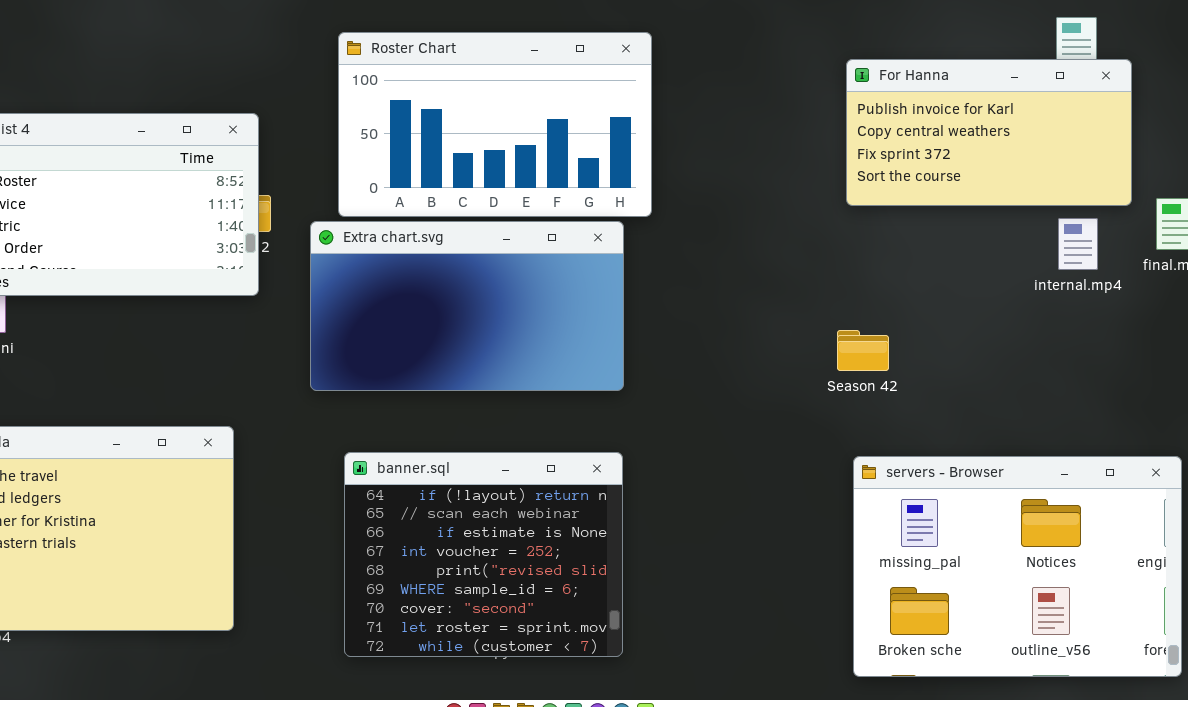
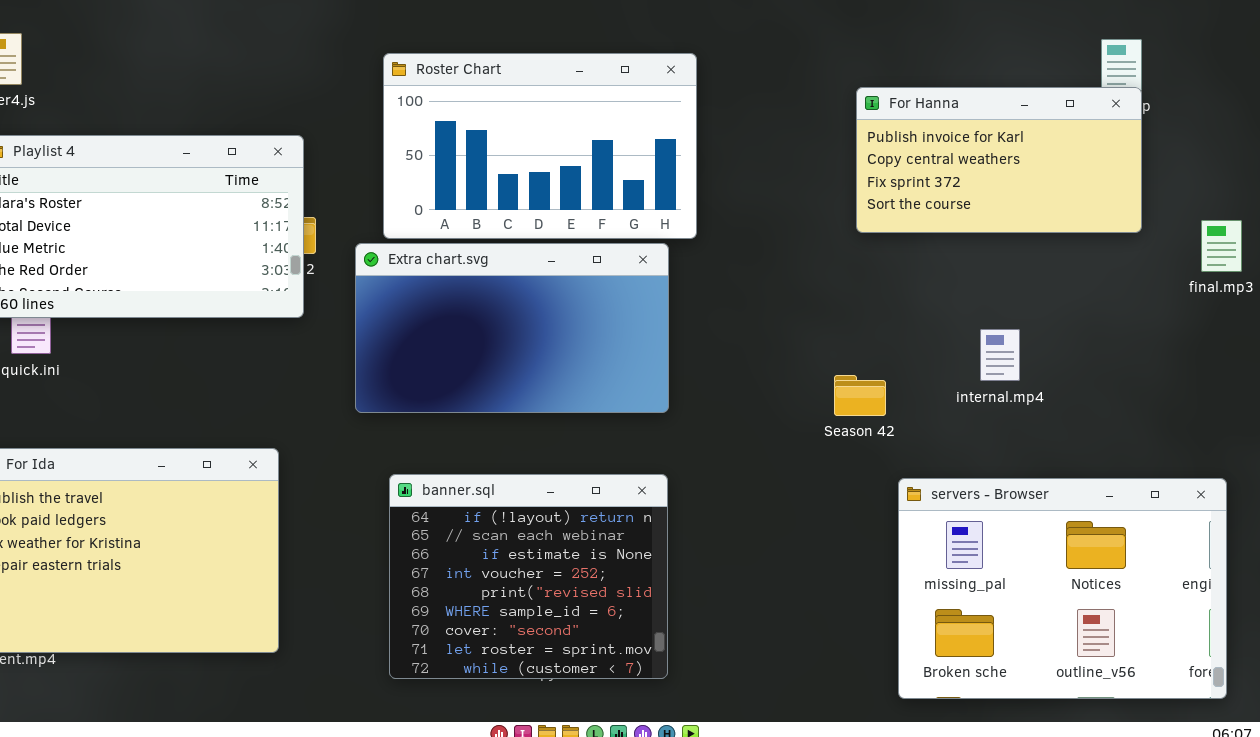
For Hanna: [846,59,1132,206] -> [856,87,1142,233], moved
internal.mp4: [1058,218,1098,270] -> [980,329,1020,381], moved
Season 42: [837,330,889,371] -> [834,375,886,416], moved

